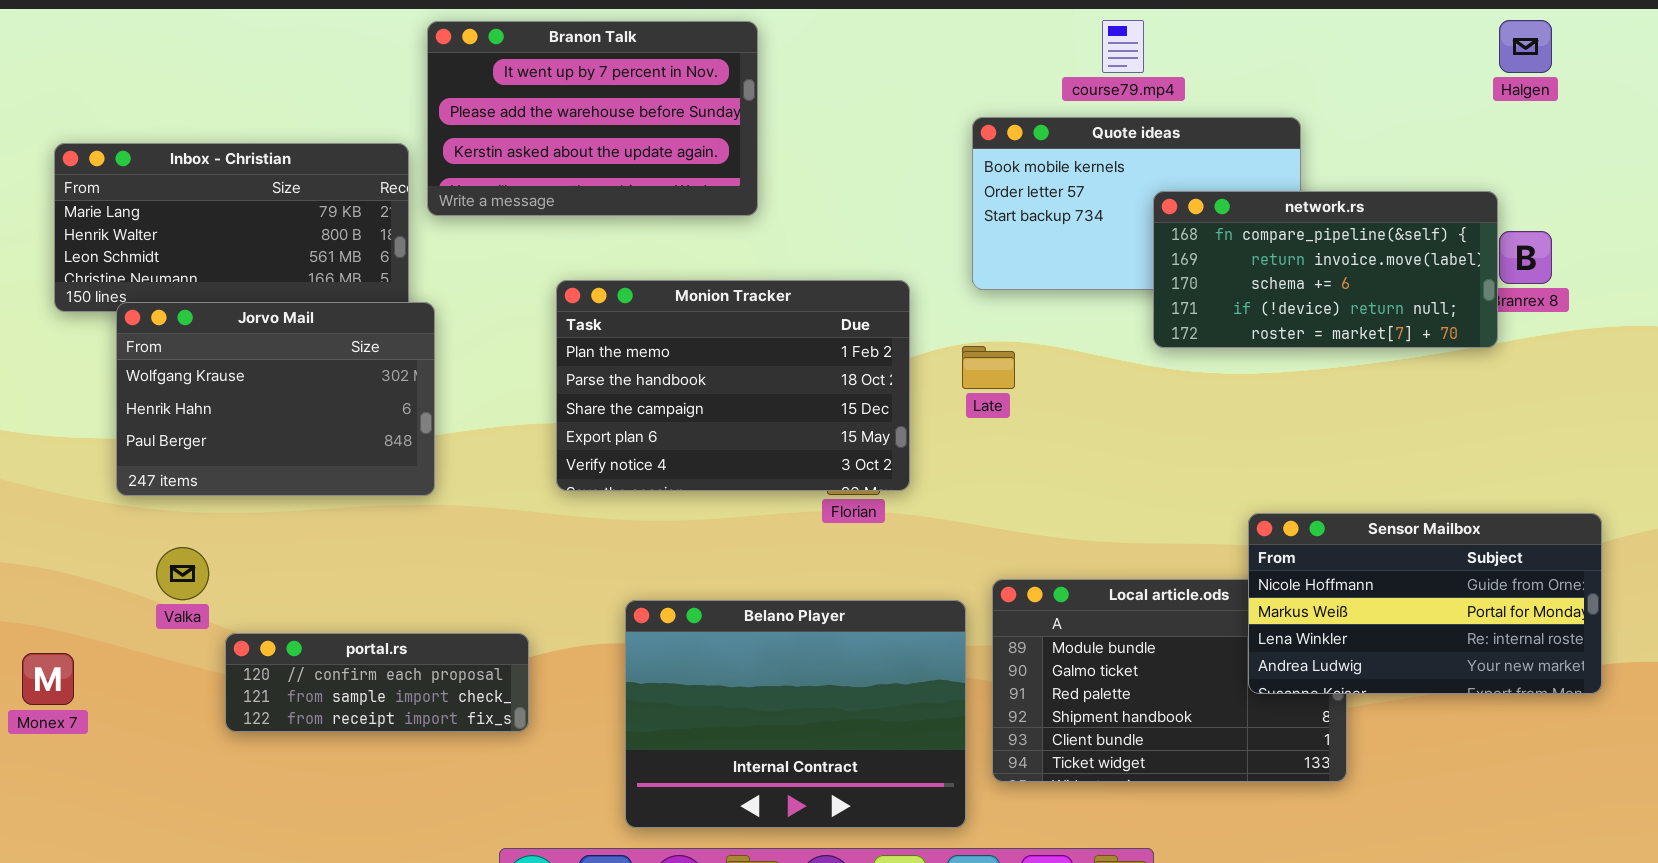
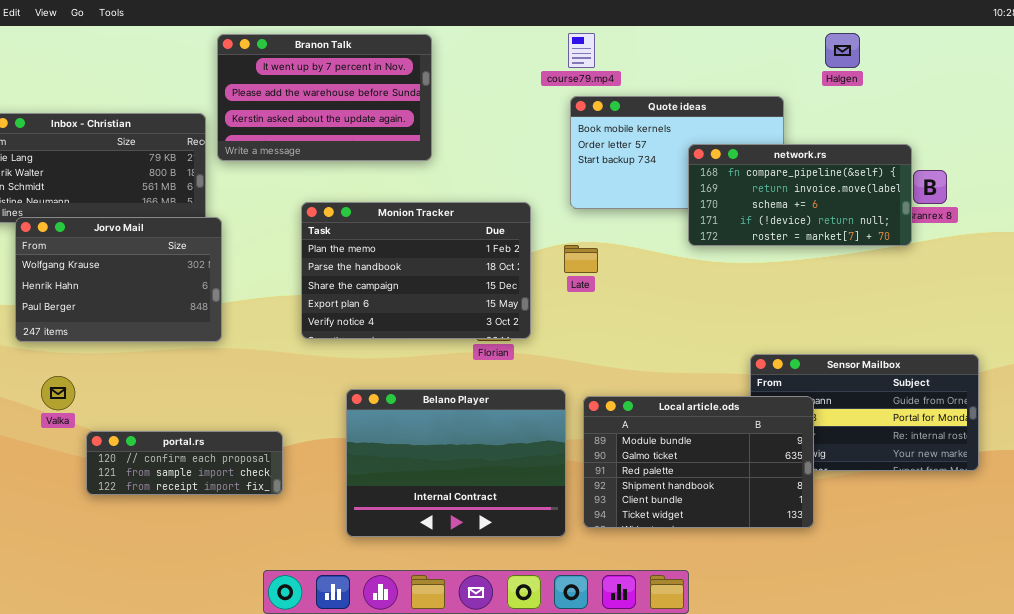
course79.mp4: [1102,20,1144,73] -> [568,33,595,68], moved
Halgen: [1499,20,1552,73] -> [825,33,860,68], moved
Local article.ods: [992,579,1347,782] -> [583,396,814,528], raised
Belano Player: [625,600,966,828] -> [346,389,566,537], moved

